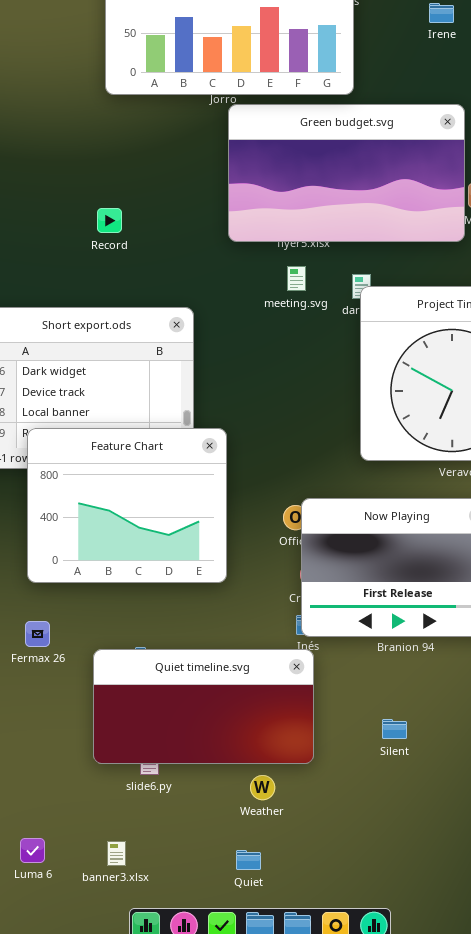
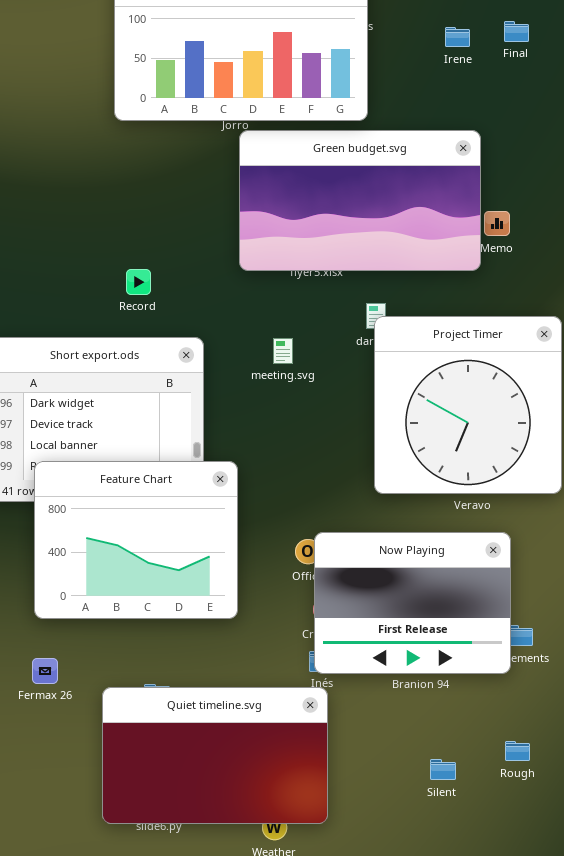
Record: [97,208,122,233] -> [126,269,151,295], moved
meeting.svg: [287,266,306,291] -> [273,338,293,364], moved
Quiet timeline.svg: [93,649,314,764] -> [102,687,328,824], resized
Silent: [382,719,407,739] -> [430,759,456,780], moved

